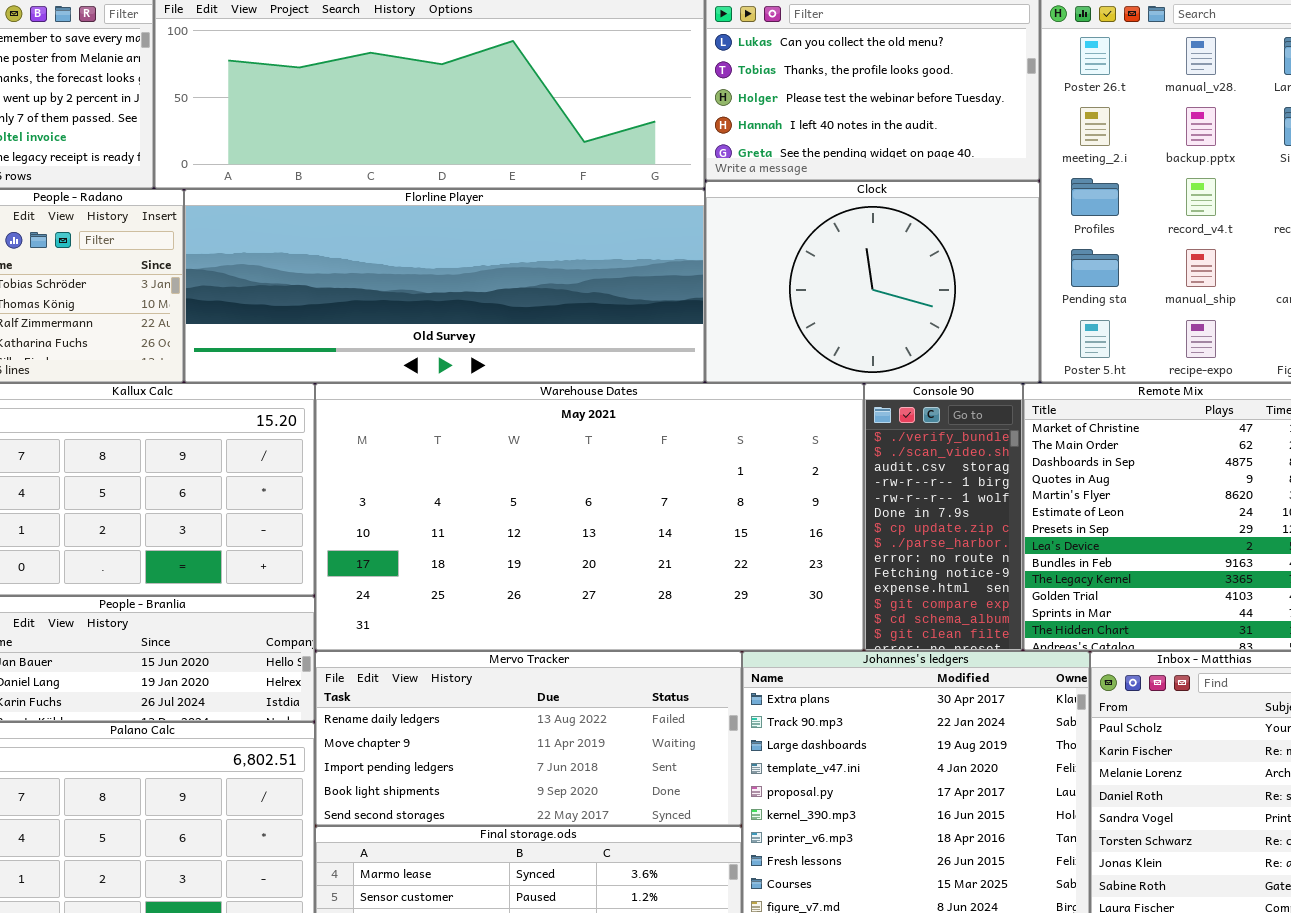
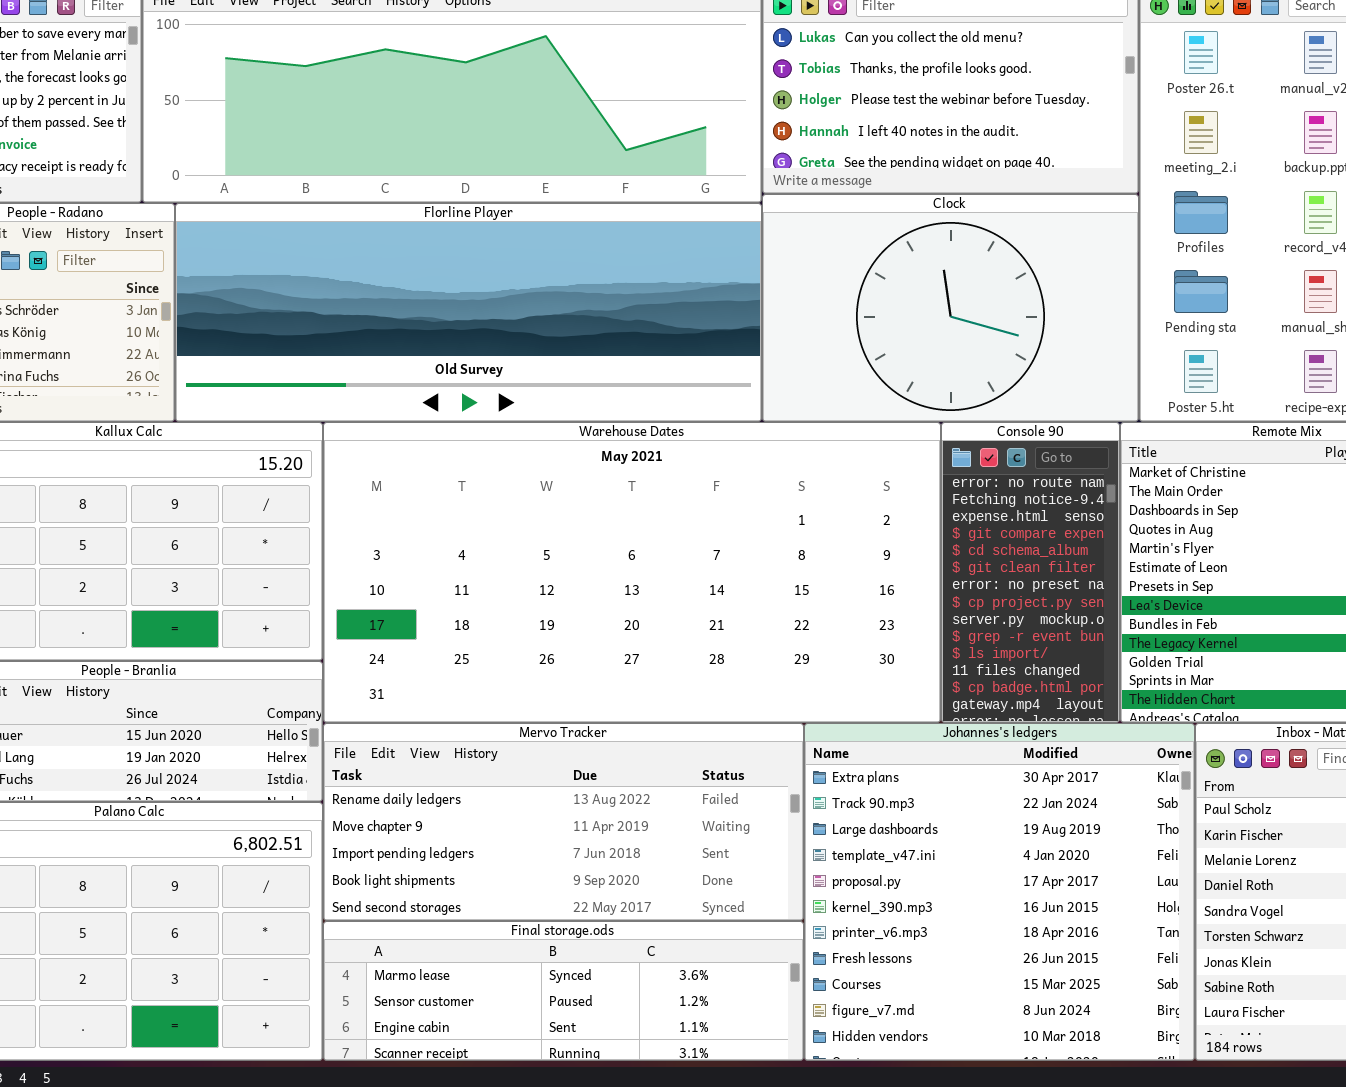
Console 90: [864,383,1023,651] -> [941,422,1120,723], scrolled down 8 rows

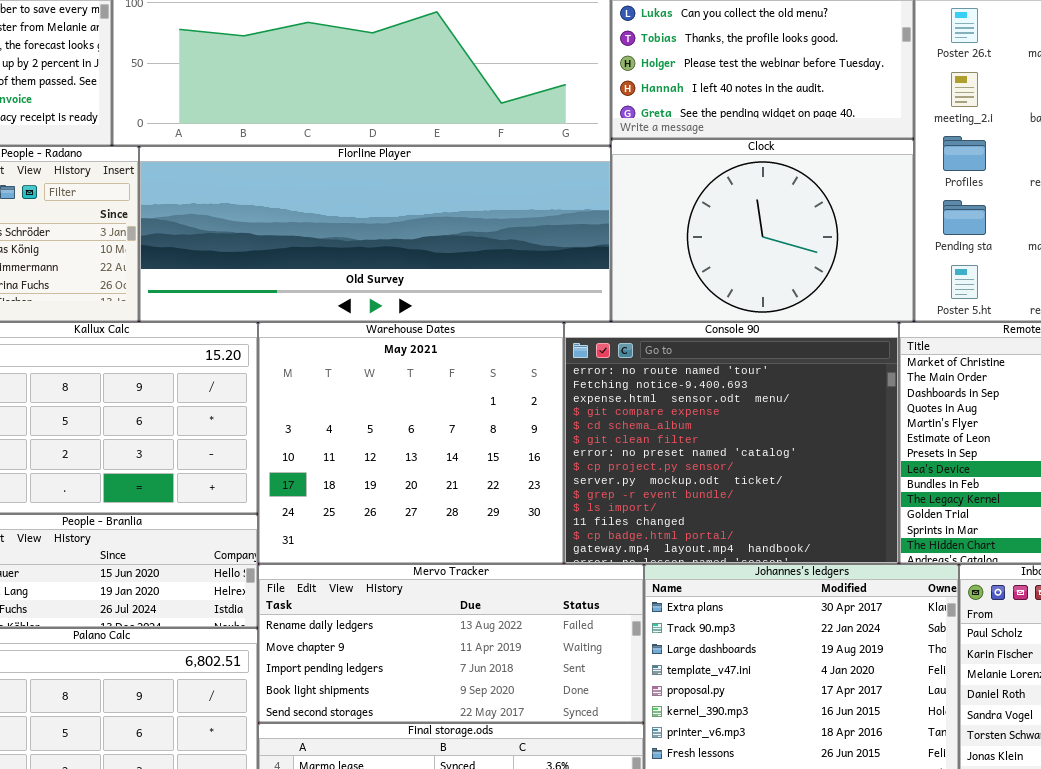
Warehouse Dates: [323,422,941,723] -> [258,322,564,564], resized
Console 90: [941,422,1120,723] -> [564,322,899,564], resized

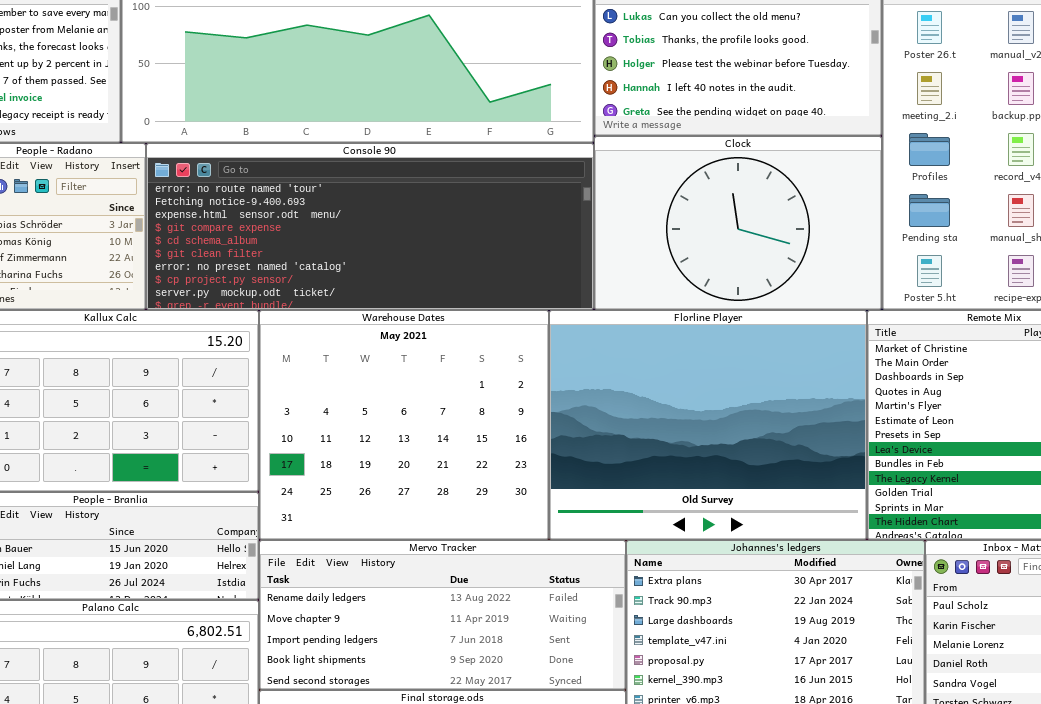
Florline Player: [139,146,611,322] -> [549,310,867,540], moved, resized
Console 90: [564,322,899,564] -> [146,143,594,310], moved, resized

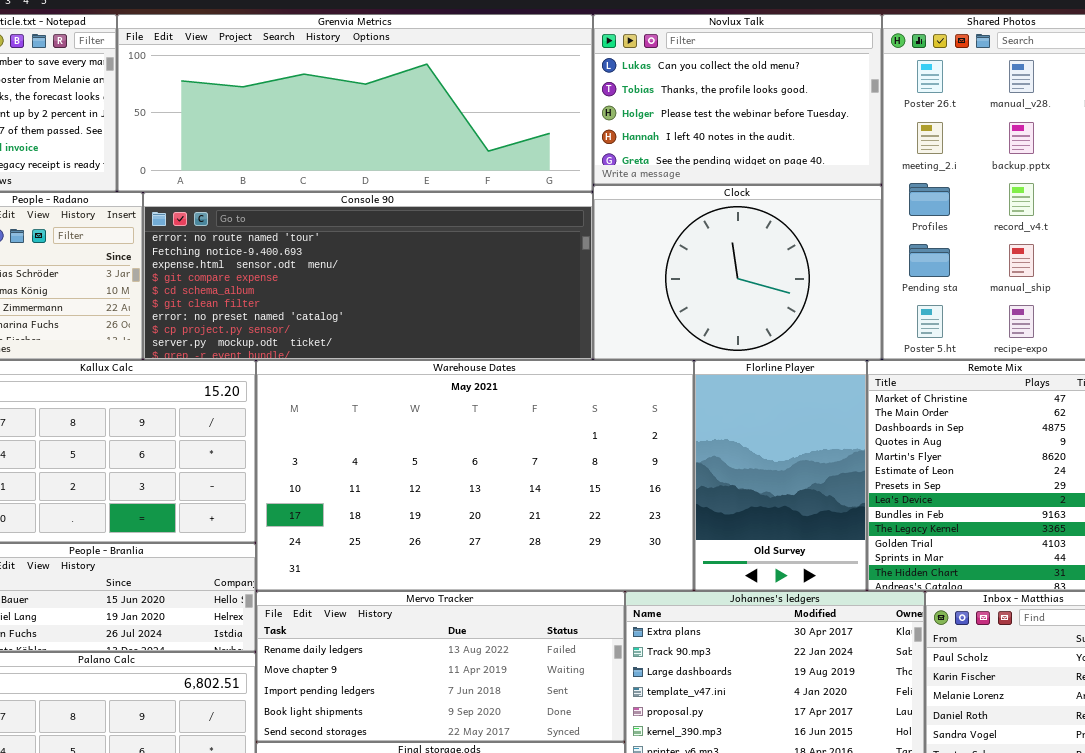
Warehouse Dates: [259,310,549,540] -> [256,360,694,591], resized
Florline Player: [549,310,867,540] -> [694,360,867,591], resized

